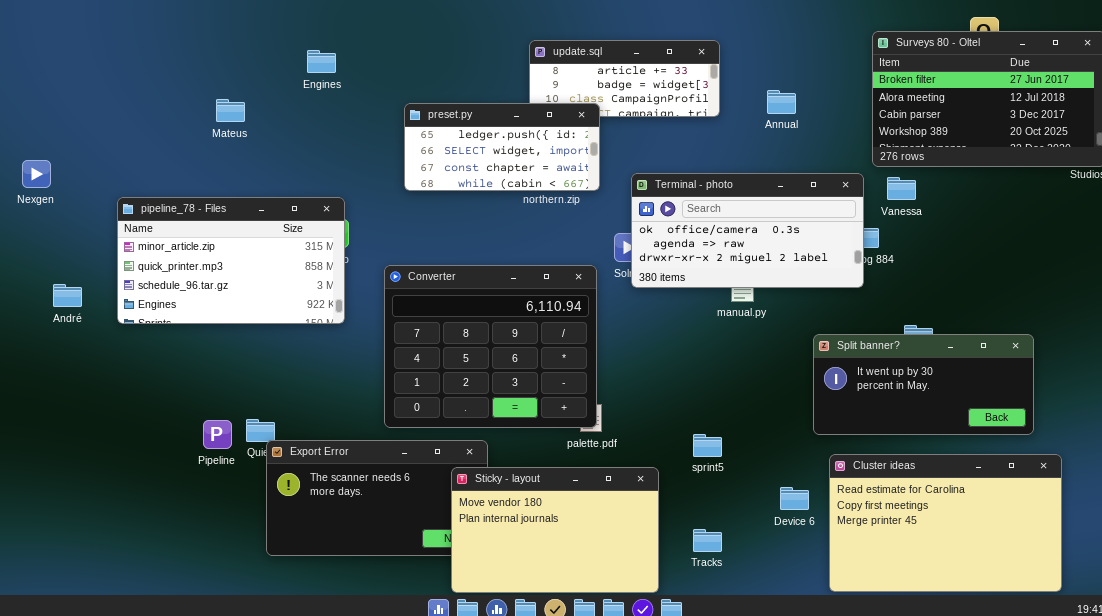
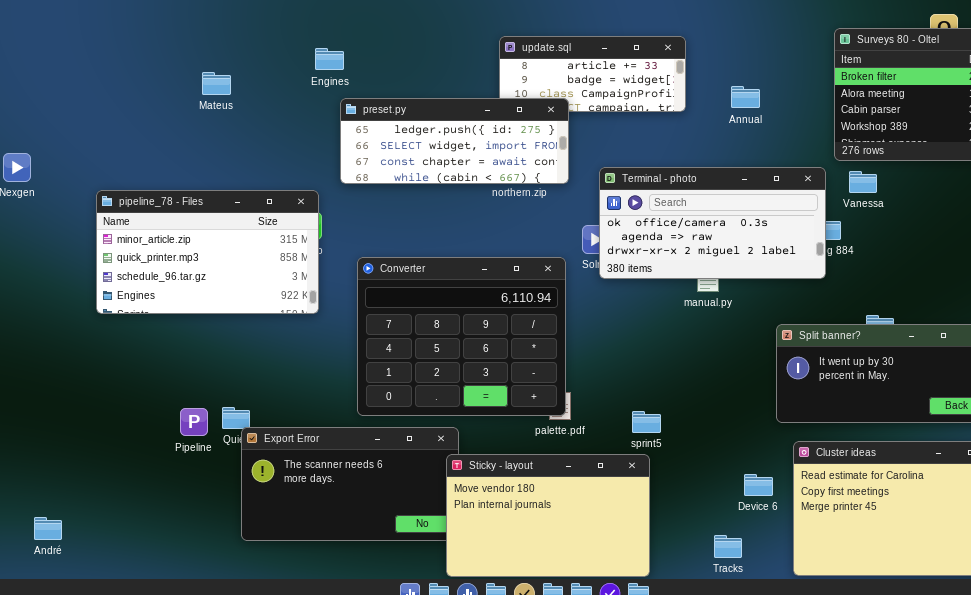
Engines: [307,50,336,73] -> [315,48,344,70], moved
Mateus: [216,99,245,122] -> [202,72,231,95], moved
preset.py: [404,103,600,191] -> [340,98,569,184], resized
André: [53,284,82,307] -> [34,517,62,540], moved
sprint5: [693,434,722,457] -> [632,411,661,433], moved
Sticky - layout: [451,467,659,593] -> [446,454,650,577], moved
Tracks: [693,529,722,552] -> [714,535,742,558], moved

